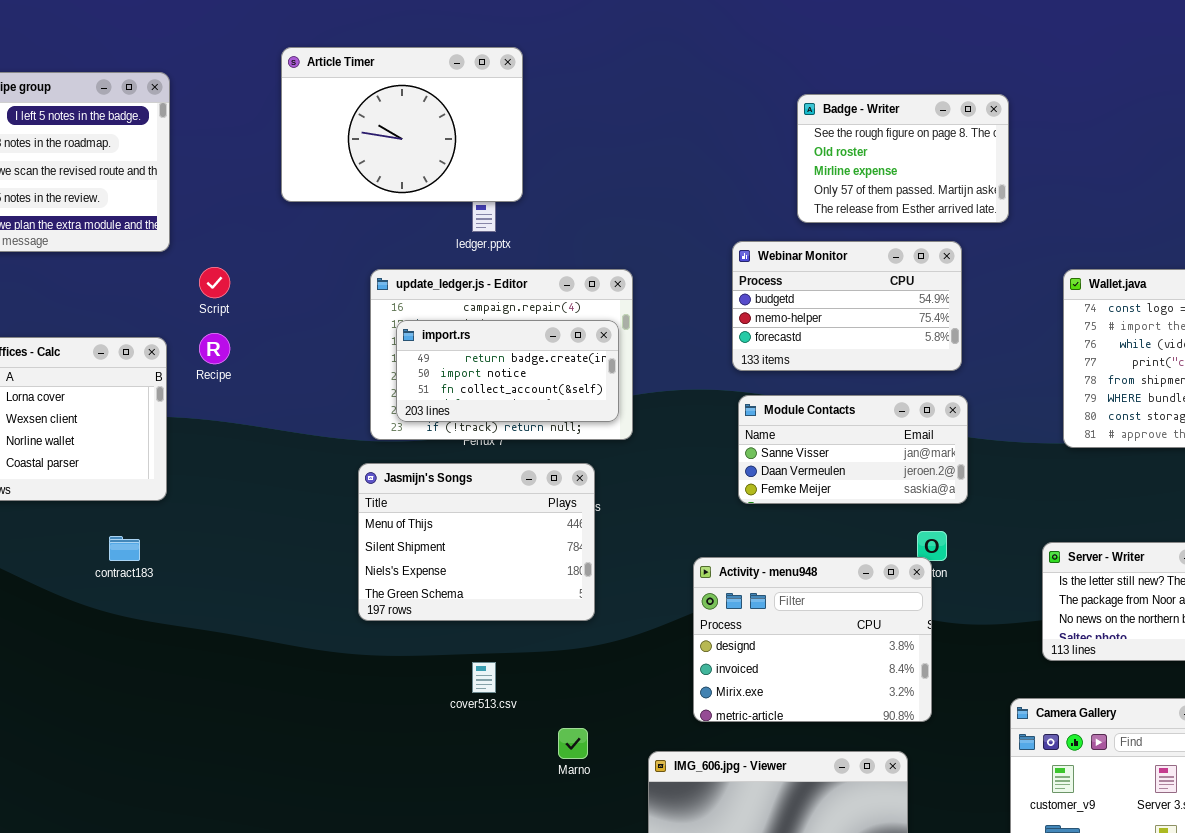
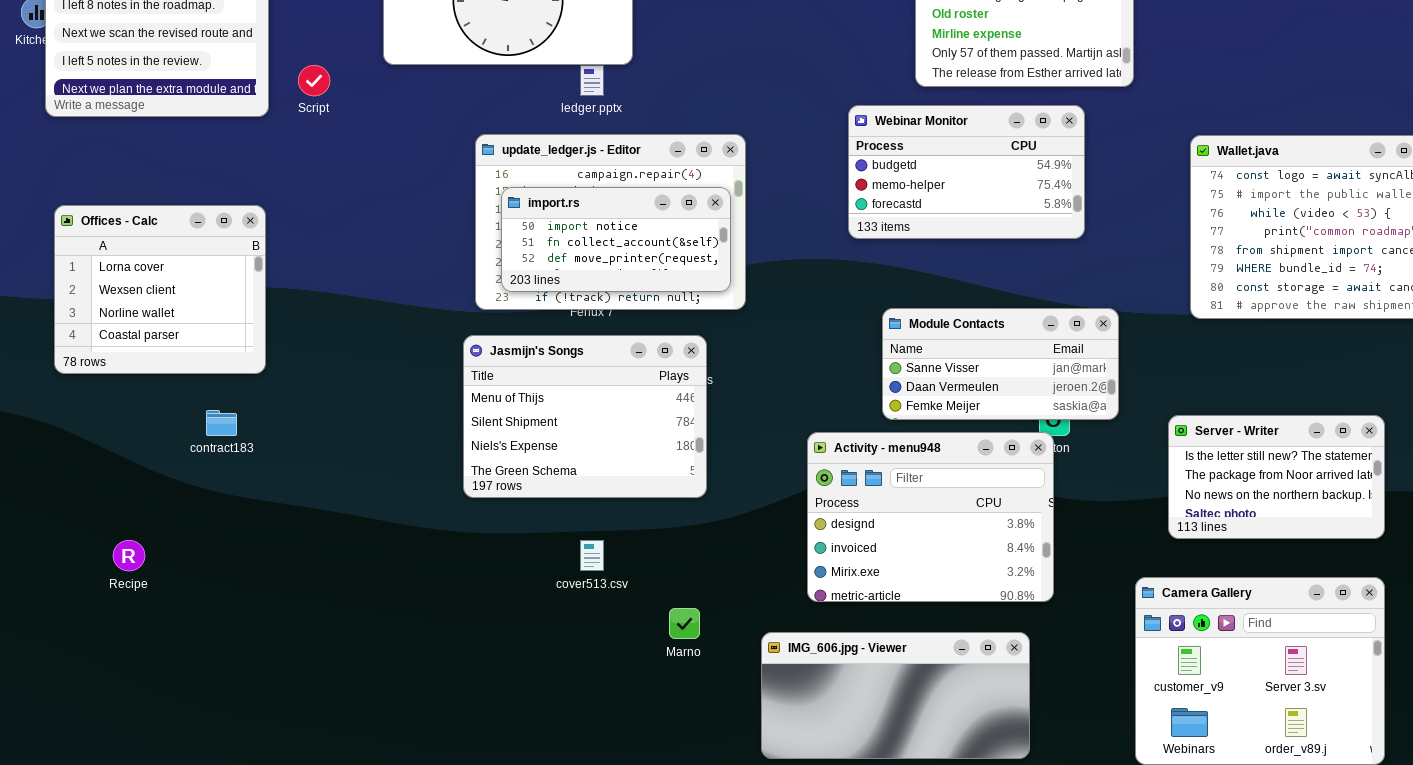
Script: [199,267,230,298] -> [298,65,330,96], moved
import.rs: [396,320,619,422] -> [501,187,731,292], scrolled down 1 row
Recipe: [199,333,230,364] -> [113,540,145,571], moved
Module Contacts: [738,395,968,504] -> [882,308,1119,420], moved

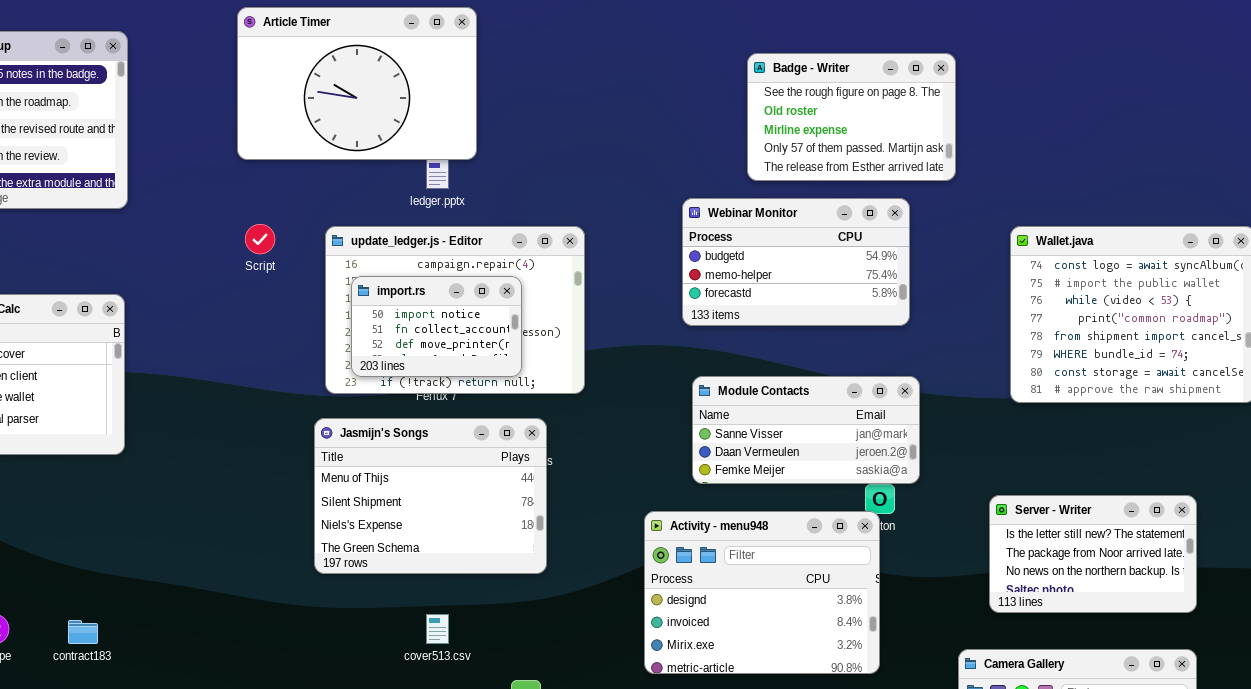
Script: [298,65,330,96] -> [245,224,275,254], moved
import.rs: [501,187,731,292] -> [351,276,522,377], resized
Module Contacts: [882,308,1119,420] -> [692,376,920,484], moved
contract183: [206,410,237,436] -> [68,620,98,644], moved

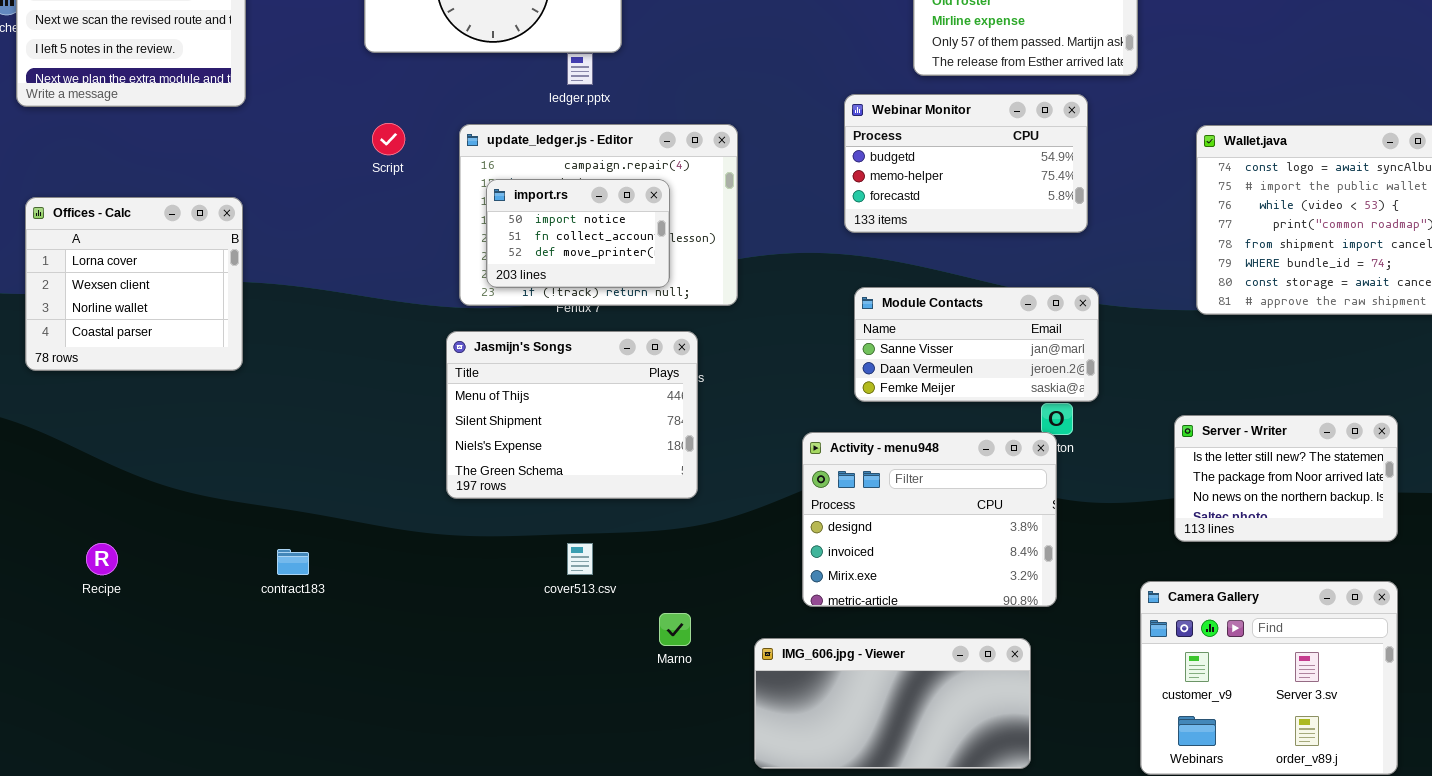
contract183: [68,620,98,644] -> [277,549,309,575], moved

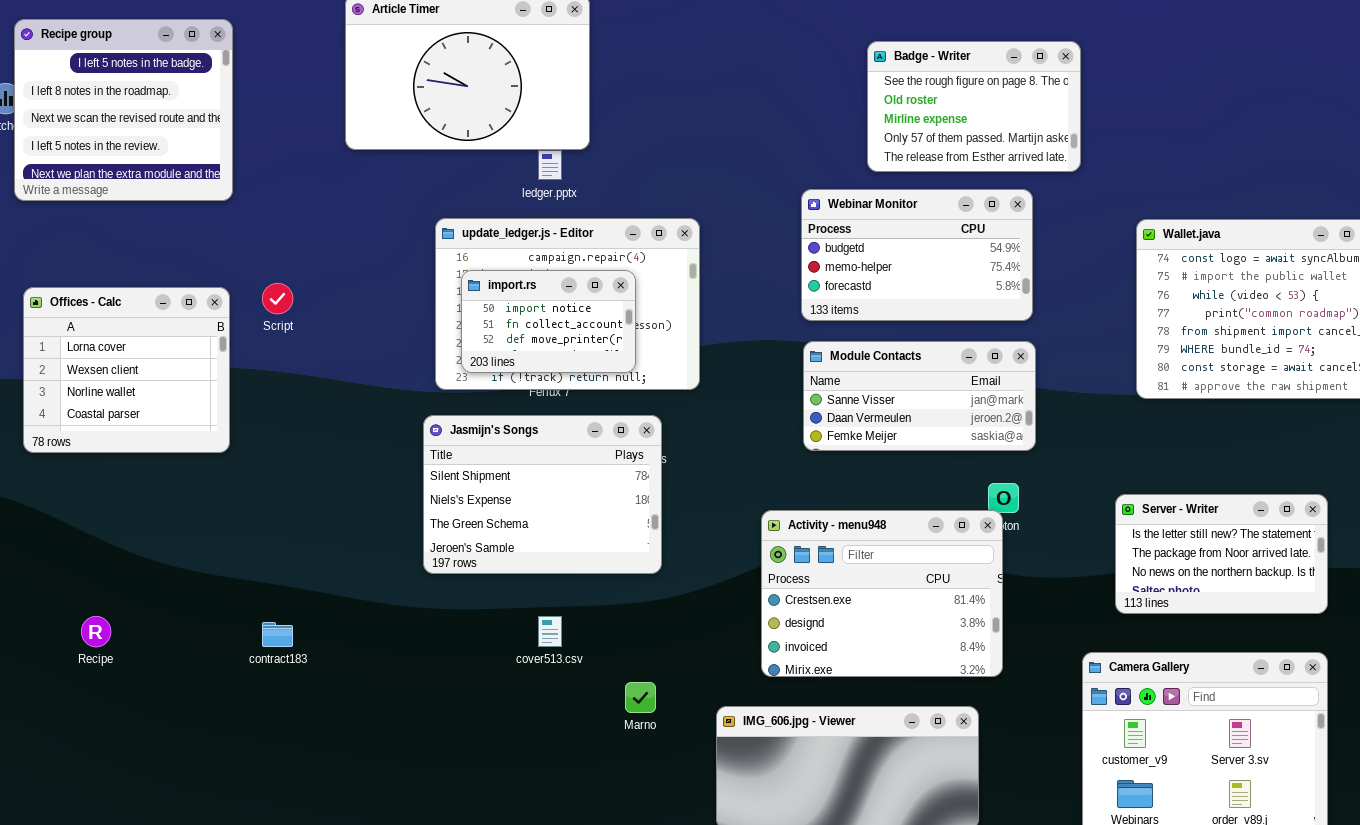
Script: [372,123,405,155] -> [262,283,293,314], moved
Module Contacts: [854,287,1099,402] -> [803,341,1036,451], moved
Jasmijn's Songs: [446,331,698,499] -> [423,415,662,574], scrolled down 1 row
Activity - menu948: [802,432,1057,607] -> [761,510,1003,677], scrolled up 1 row

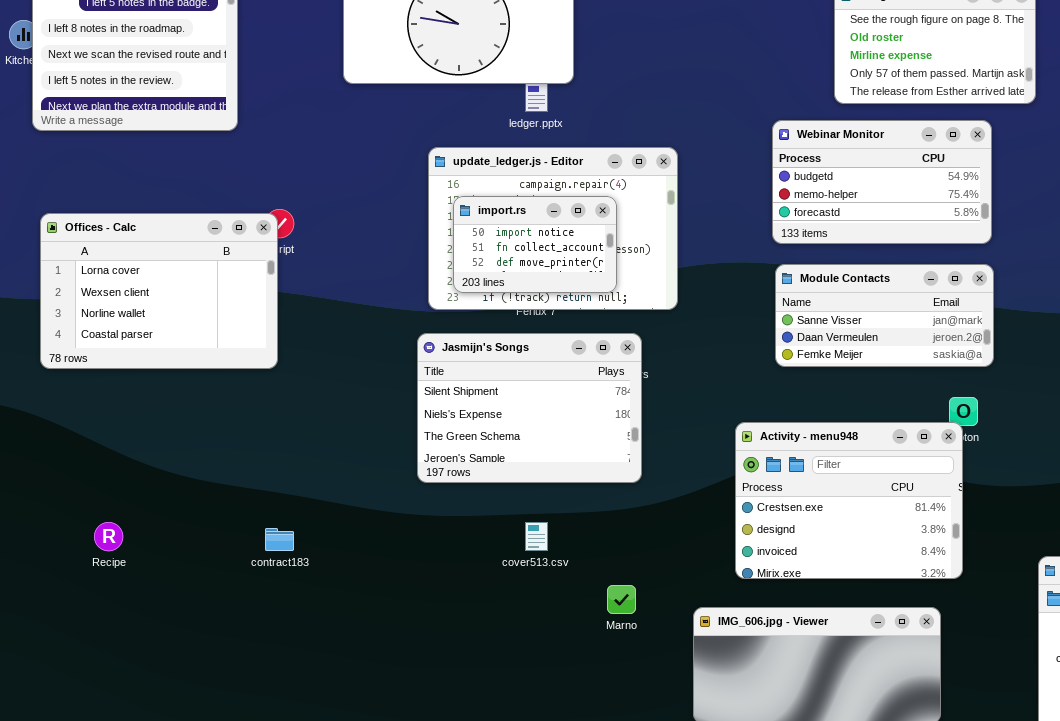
Offices - Calc: [23,287,230,453] -> [40,213,278,369], resized

